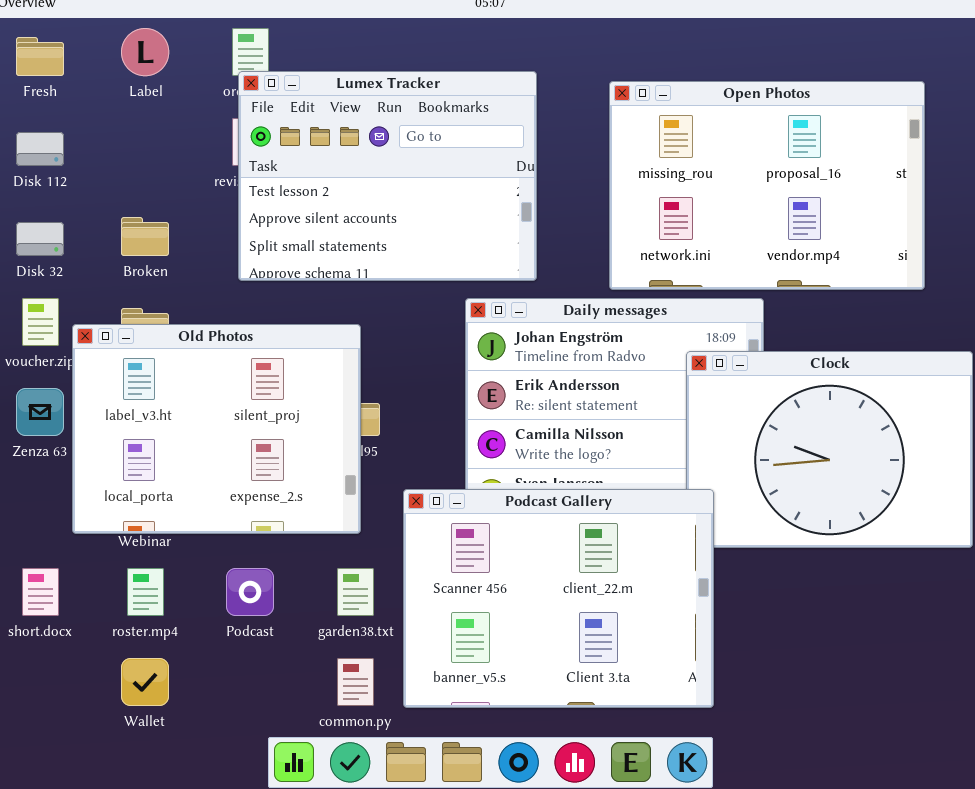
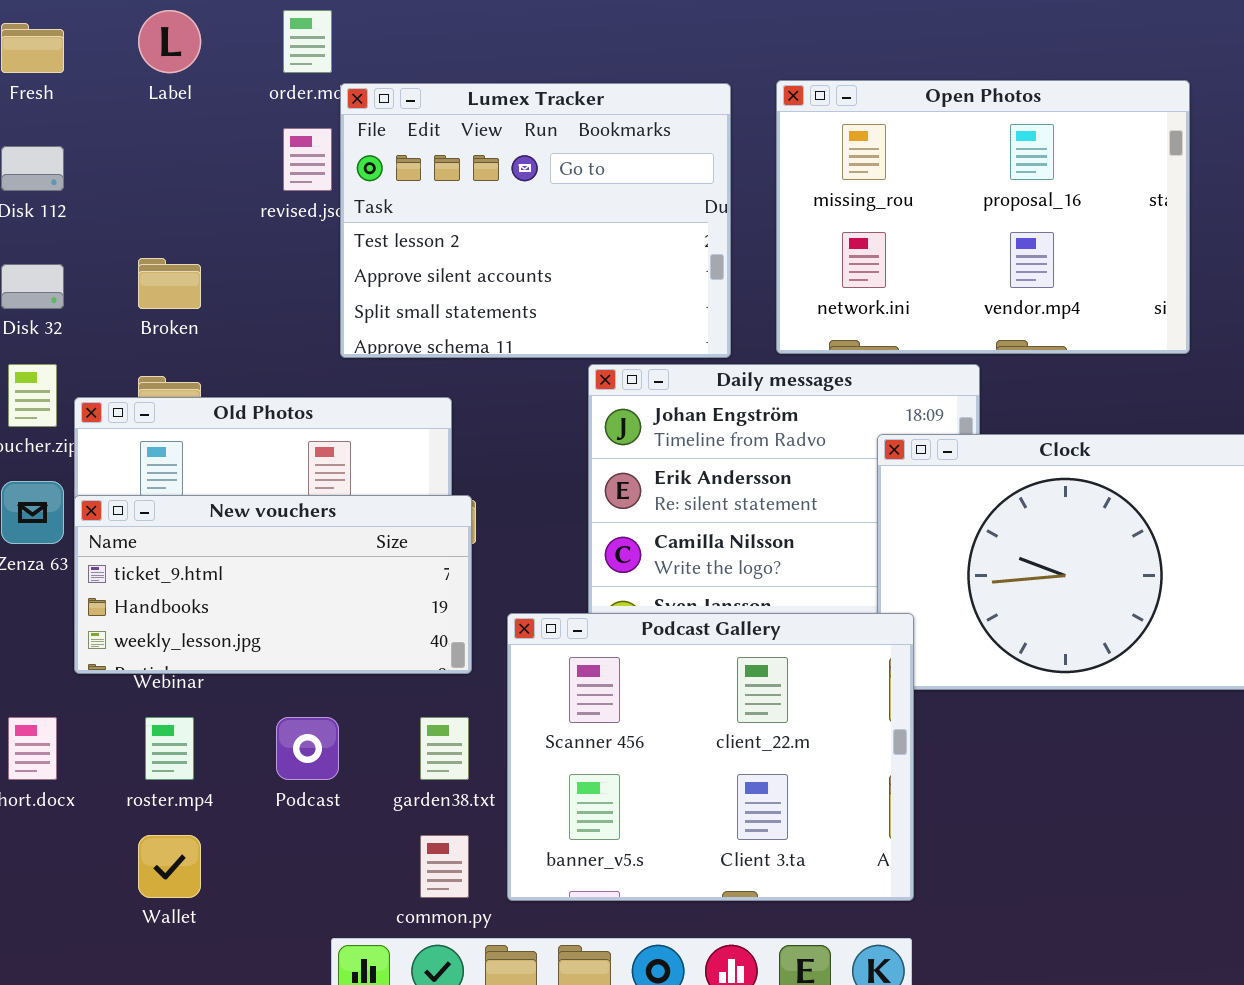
Lumex Tracker: [238,71,537,281] -> [340,83,731,358], moved
New vouchers: none -> [74,495,472,674], opened

